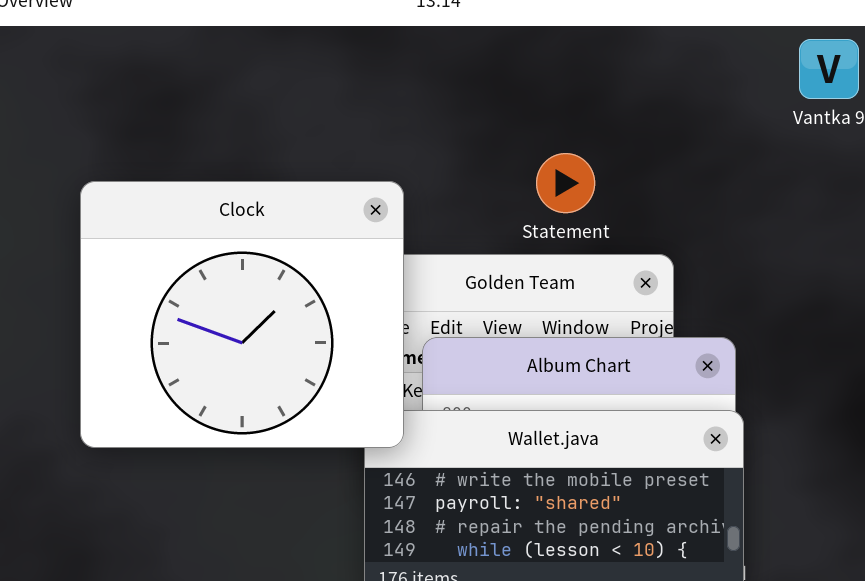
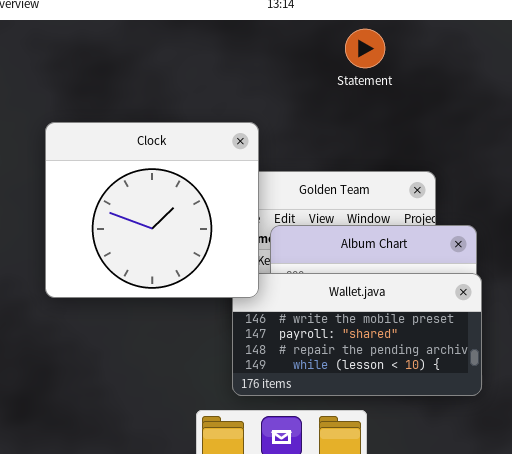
Statement: [536,153,595,213] -> [345,29,385,68], moved

